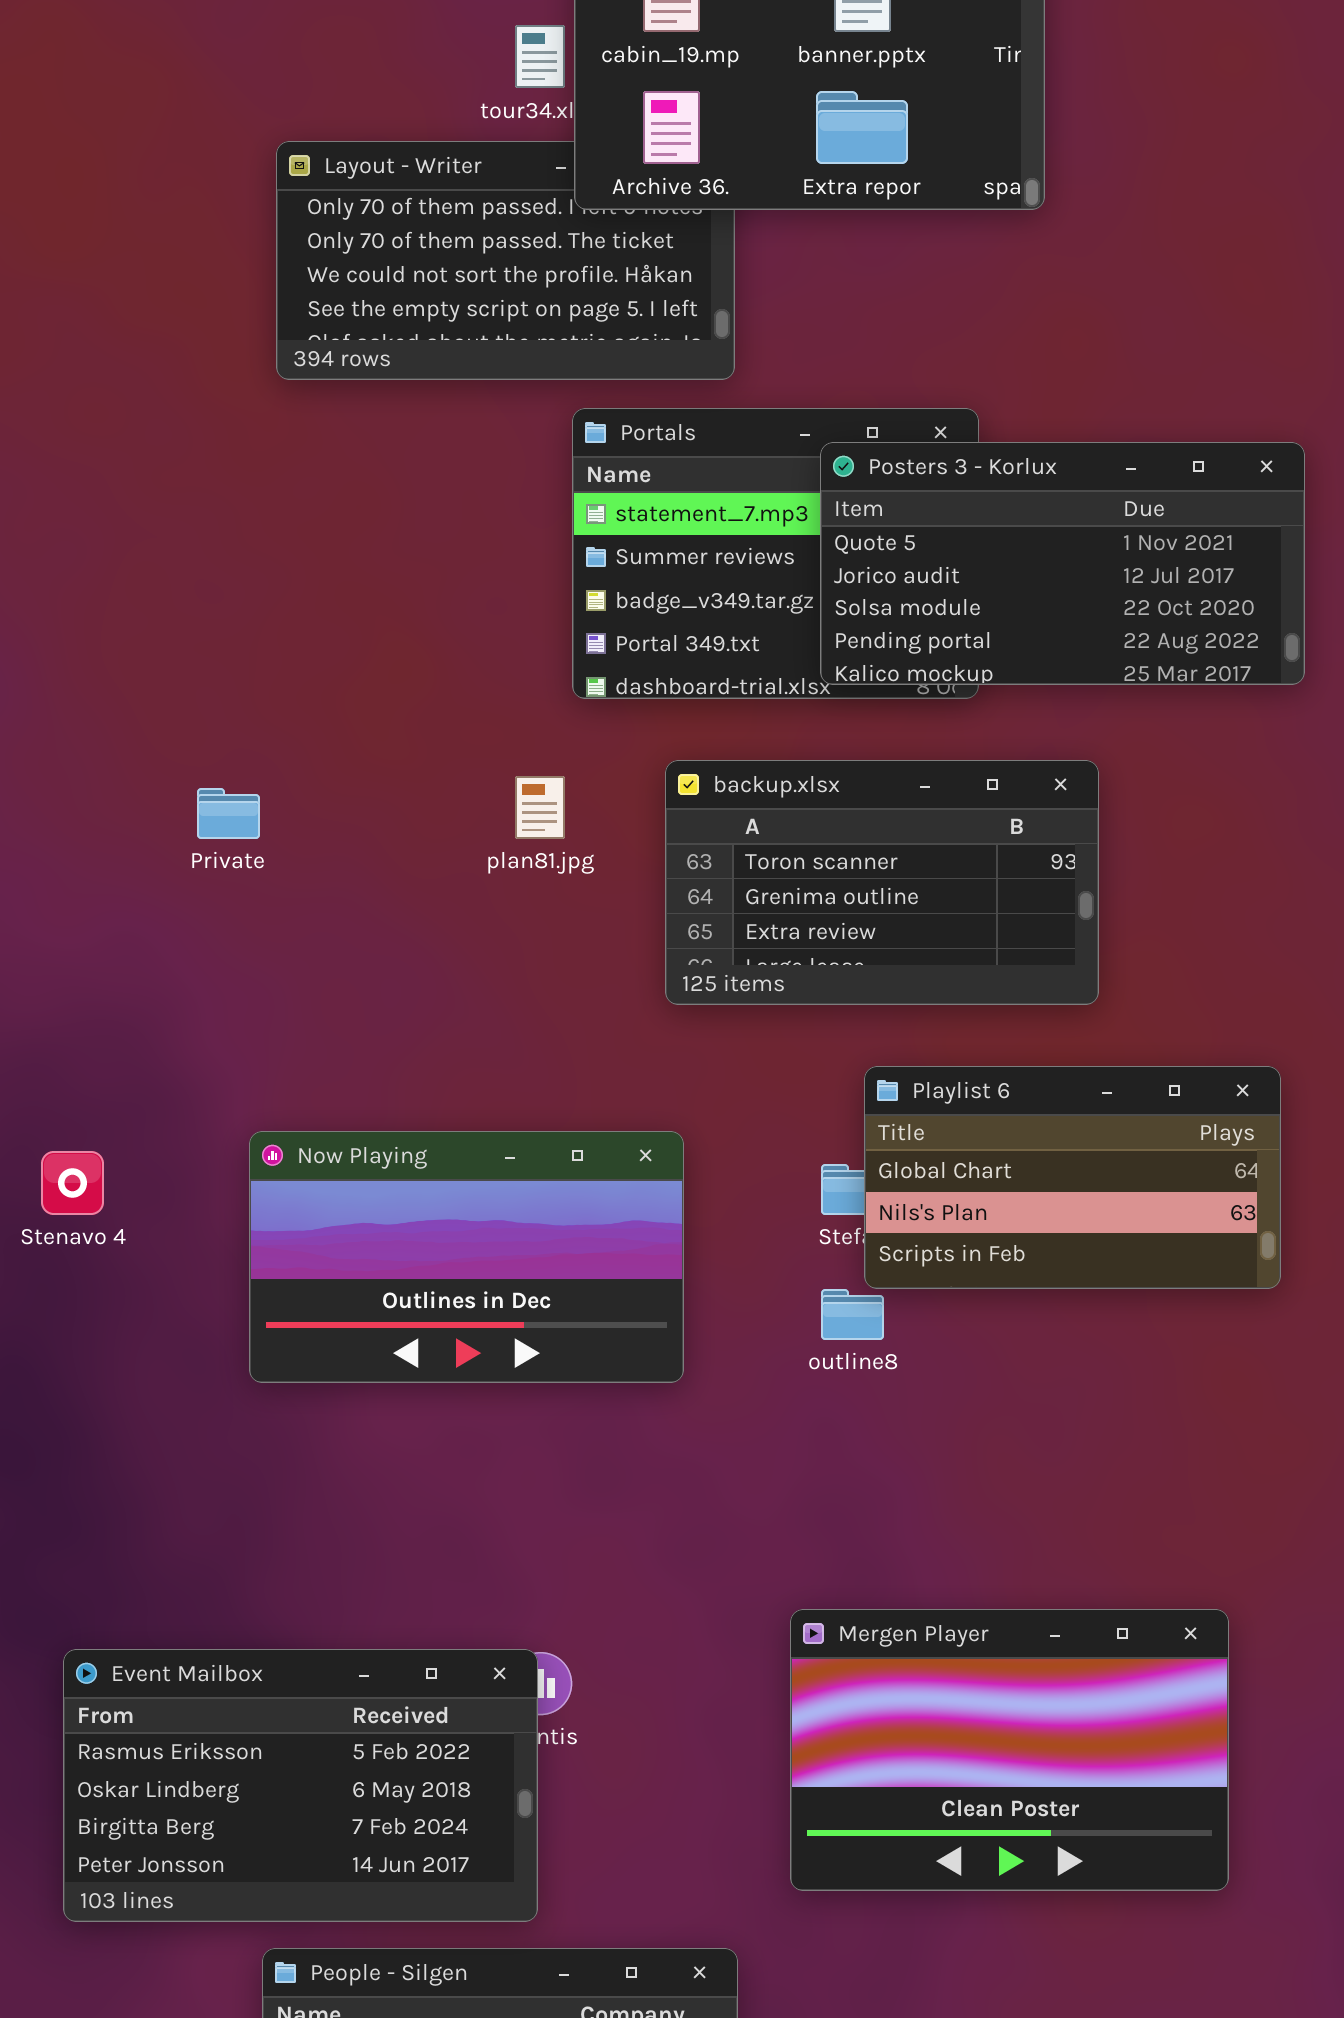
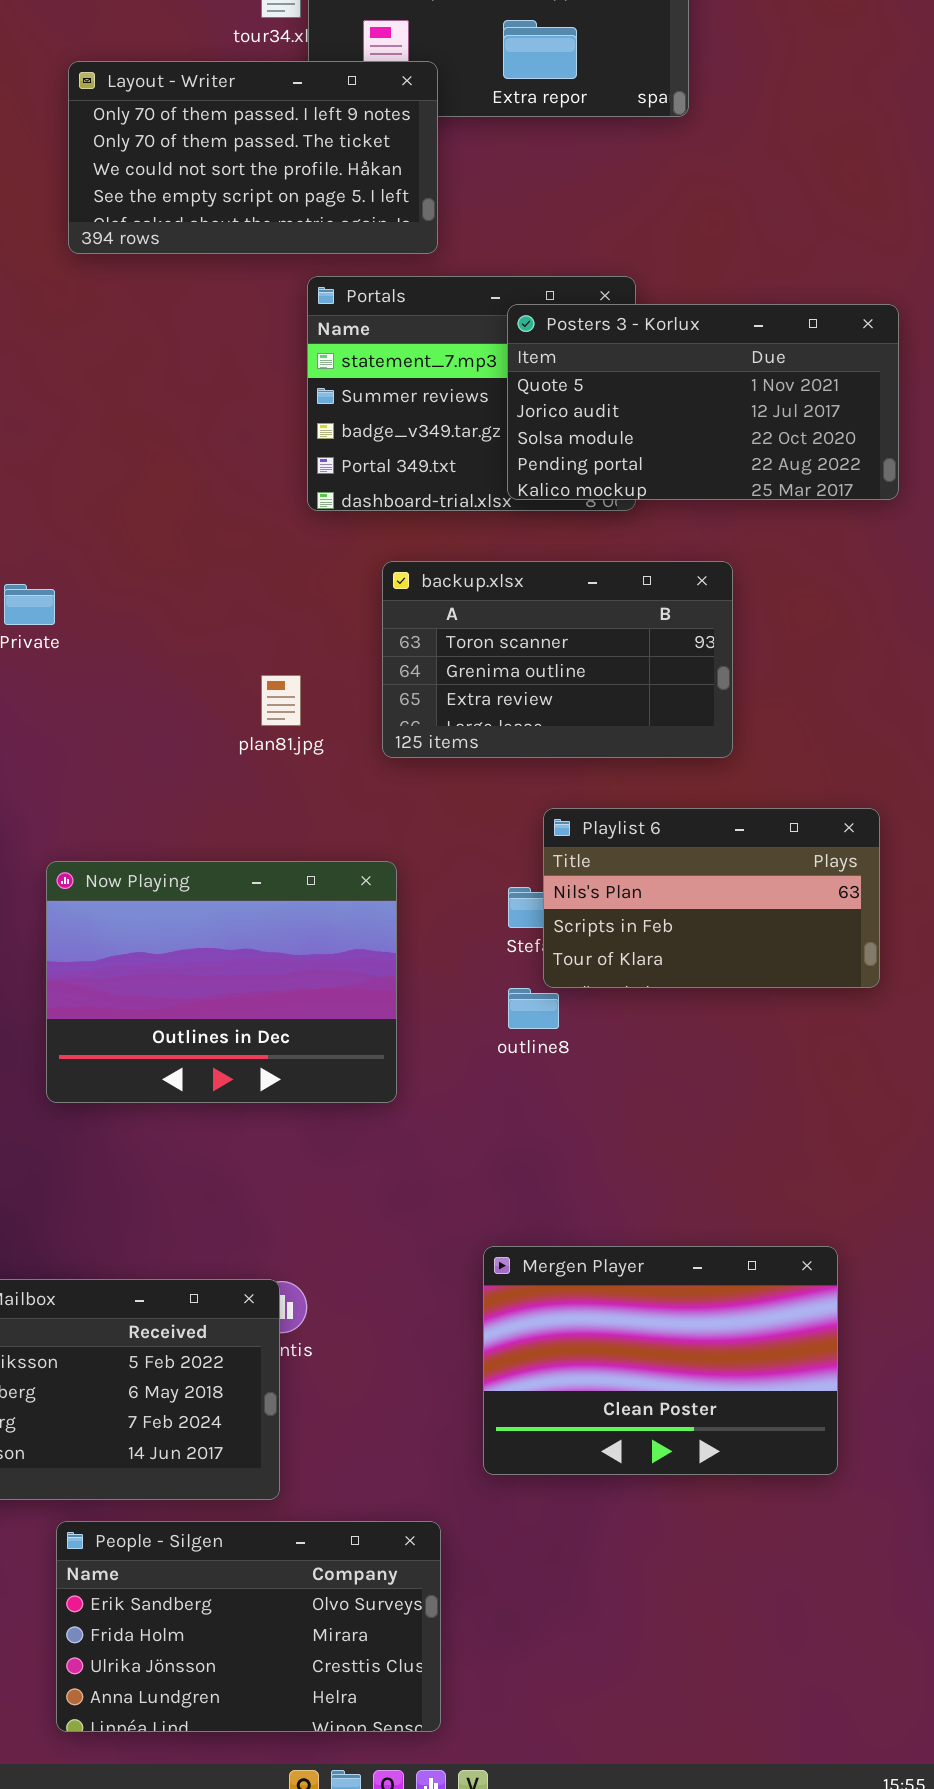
Layout - Writer: [276,141,735,380] -> [68,61,438,254], raised
plan81.jpg: [515,776,565,839] -> [261,675,301,726], moved
Playlist 6: [864,1066,1281,1289] -> [543,808,880,988], scrolled down 1 row
Now Playing: [249,1131,684,1383] -> [46,861,397,1103], resized

